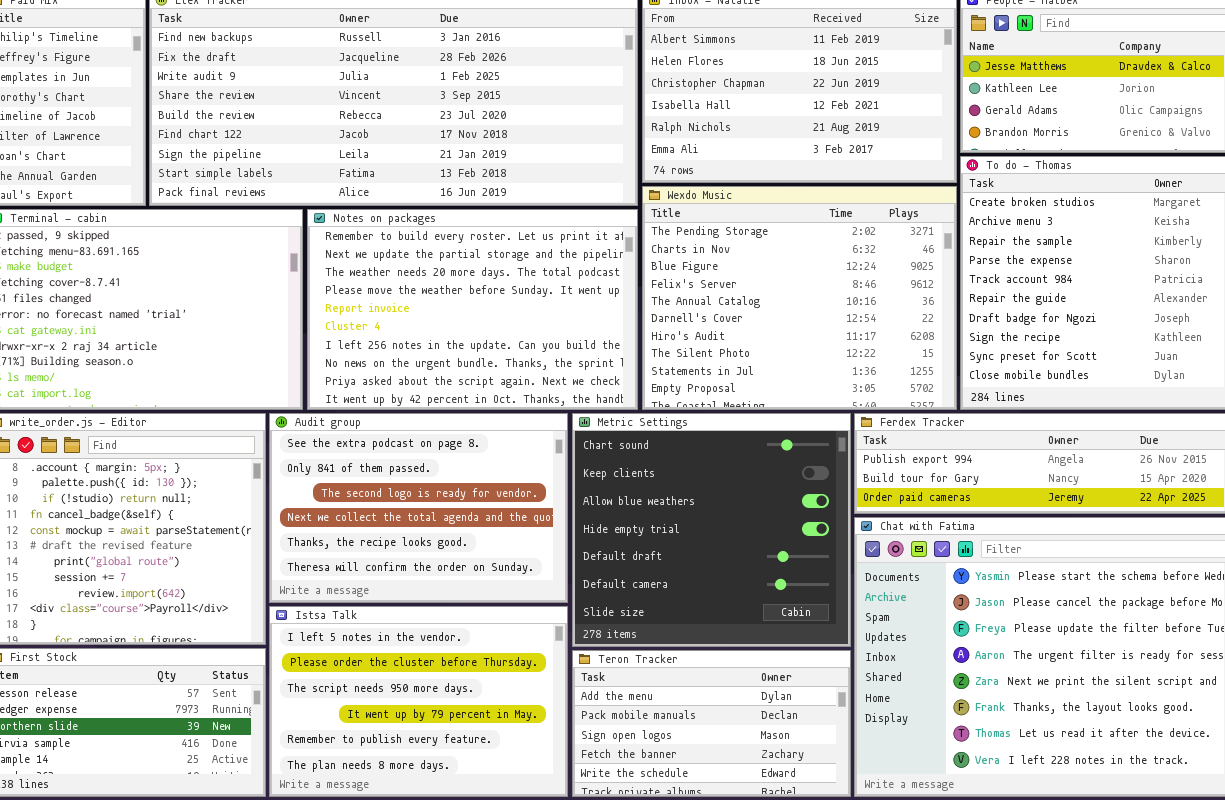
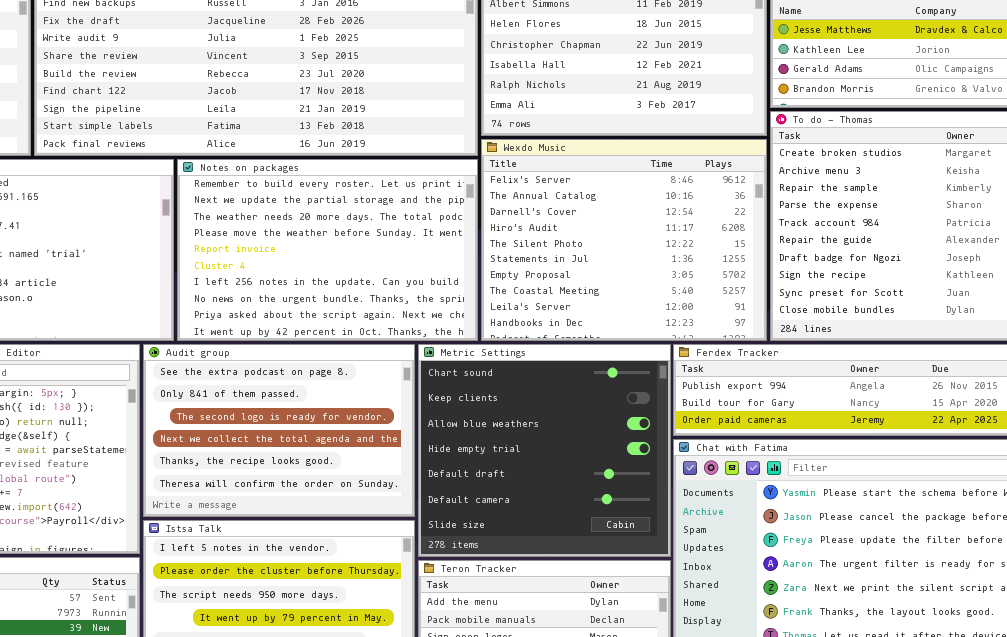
Wexdo Music: [642,186,957,410] -> [481,139,767,341], scrolled down 3 rows

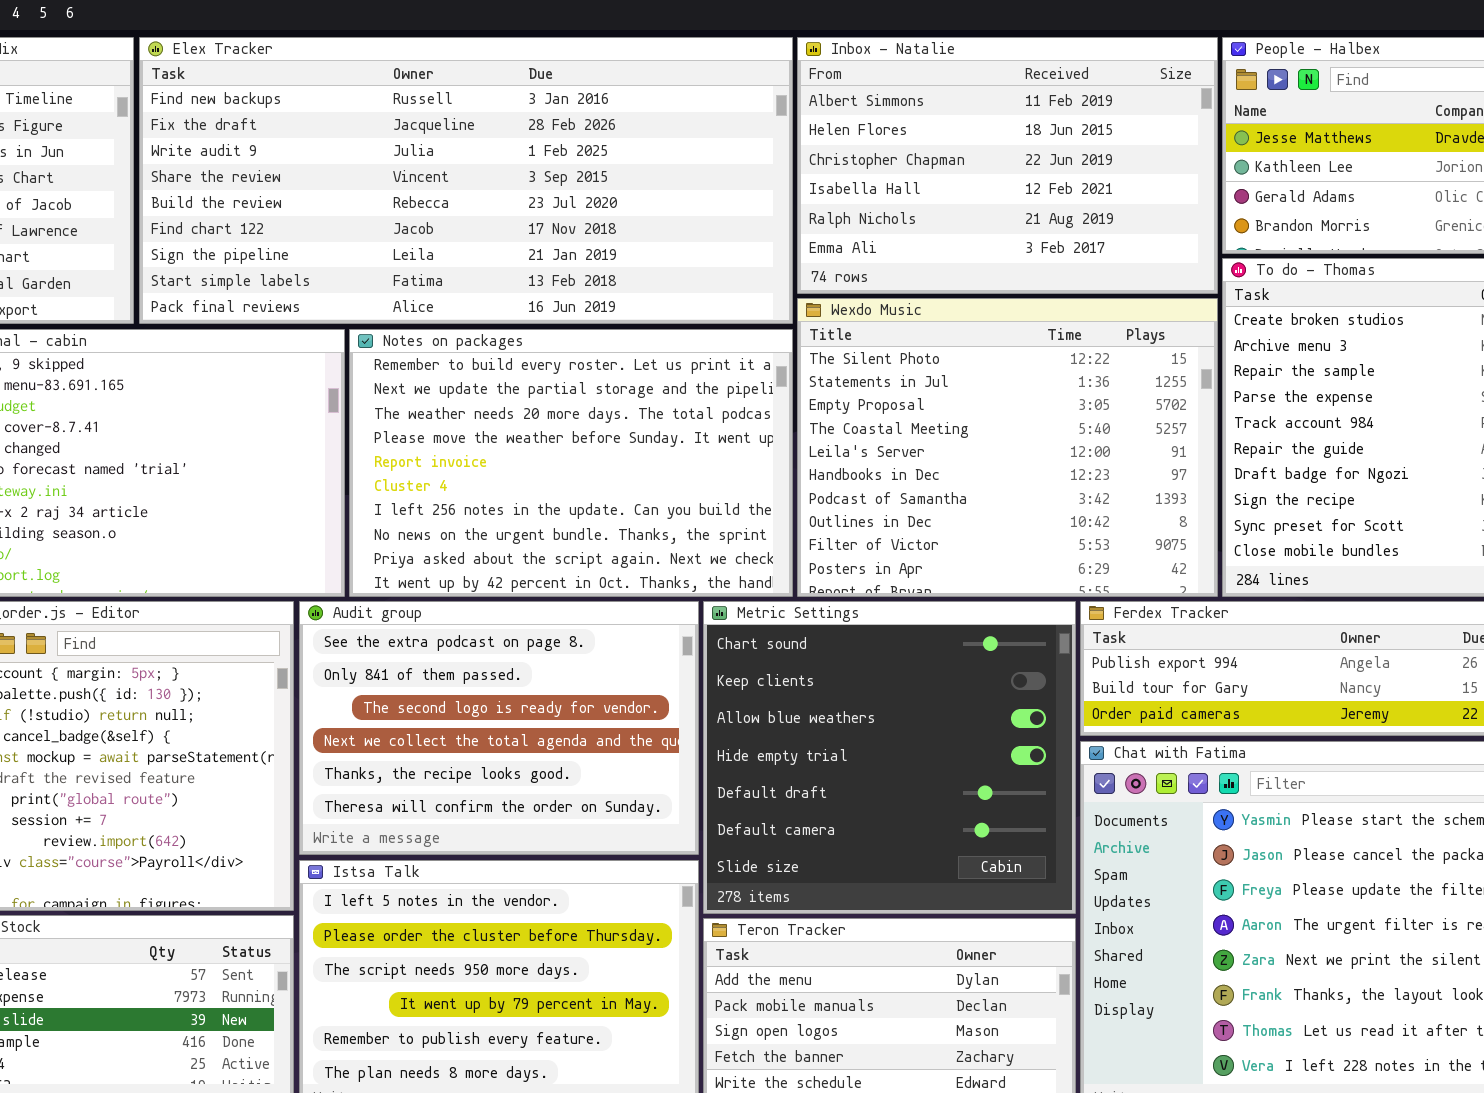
Wexdo Music: [481,139,767,341] -> [797,298,1218,597], scrolled down 4 rows

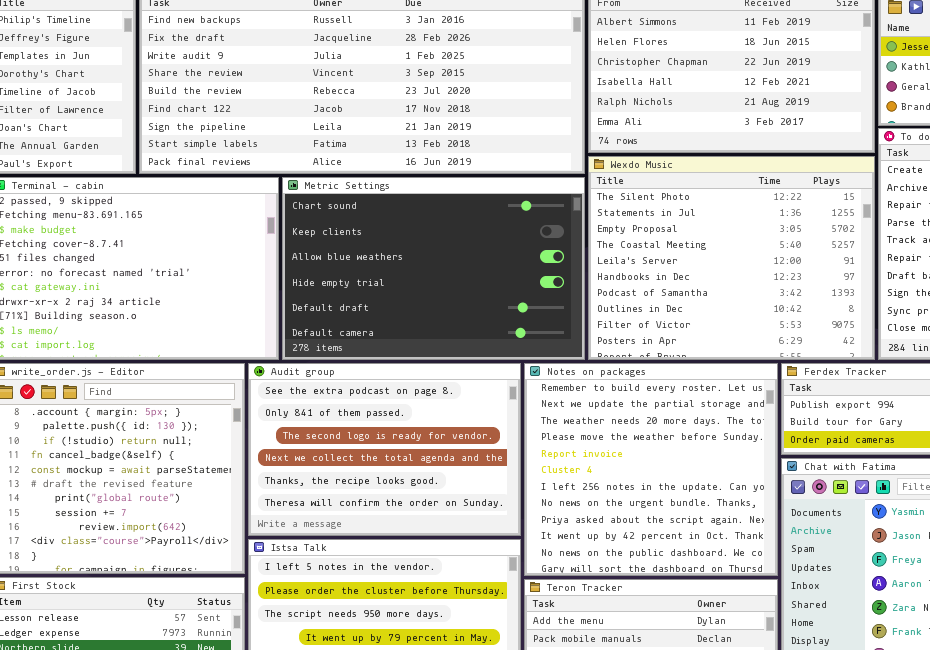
Notes on packages: [349,329,793,597] -> [524,363,778,576], moved, resized
Metric Settings: [703,601,1076,914] -> [282,177,585,360], moved, resized

